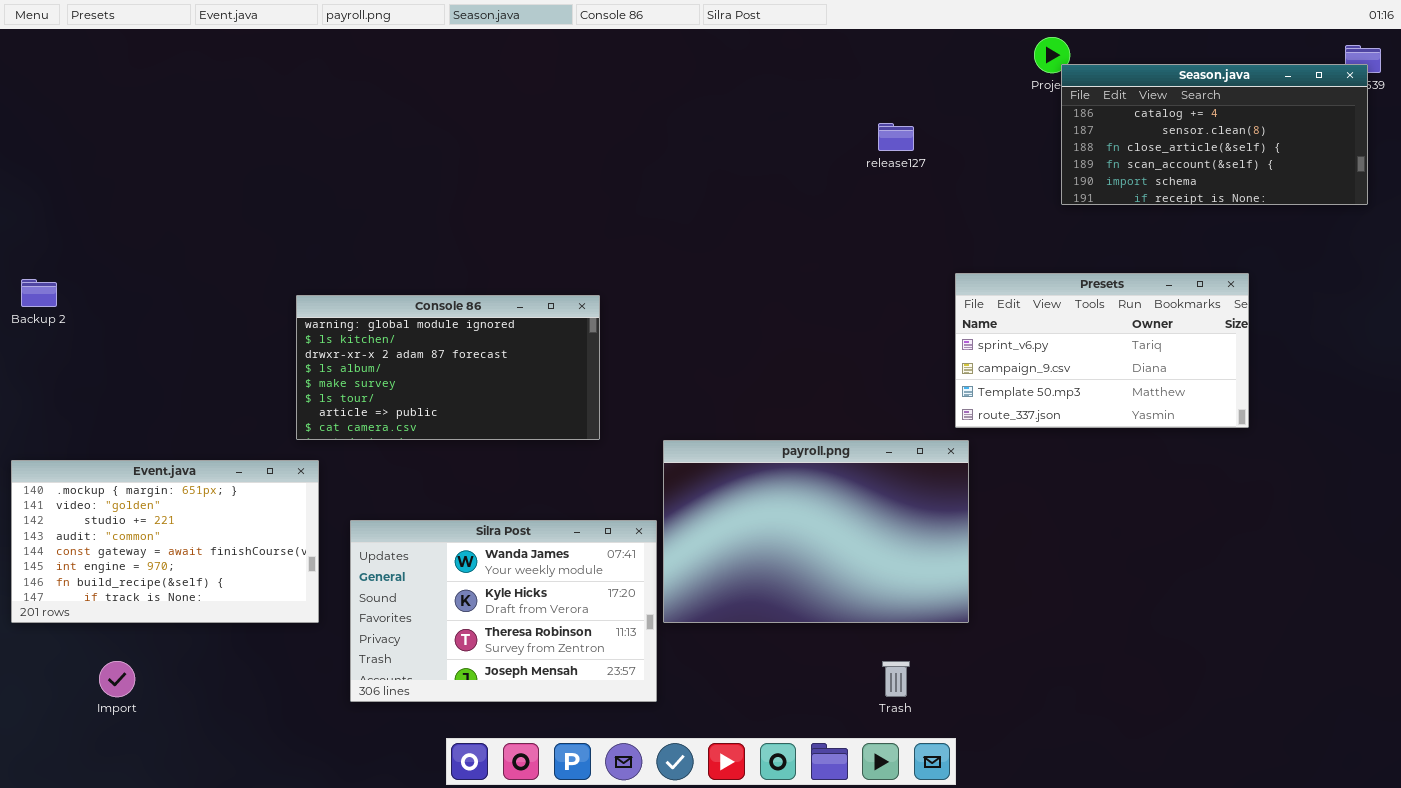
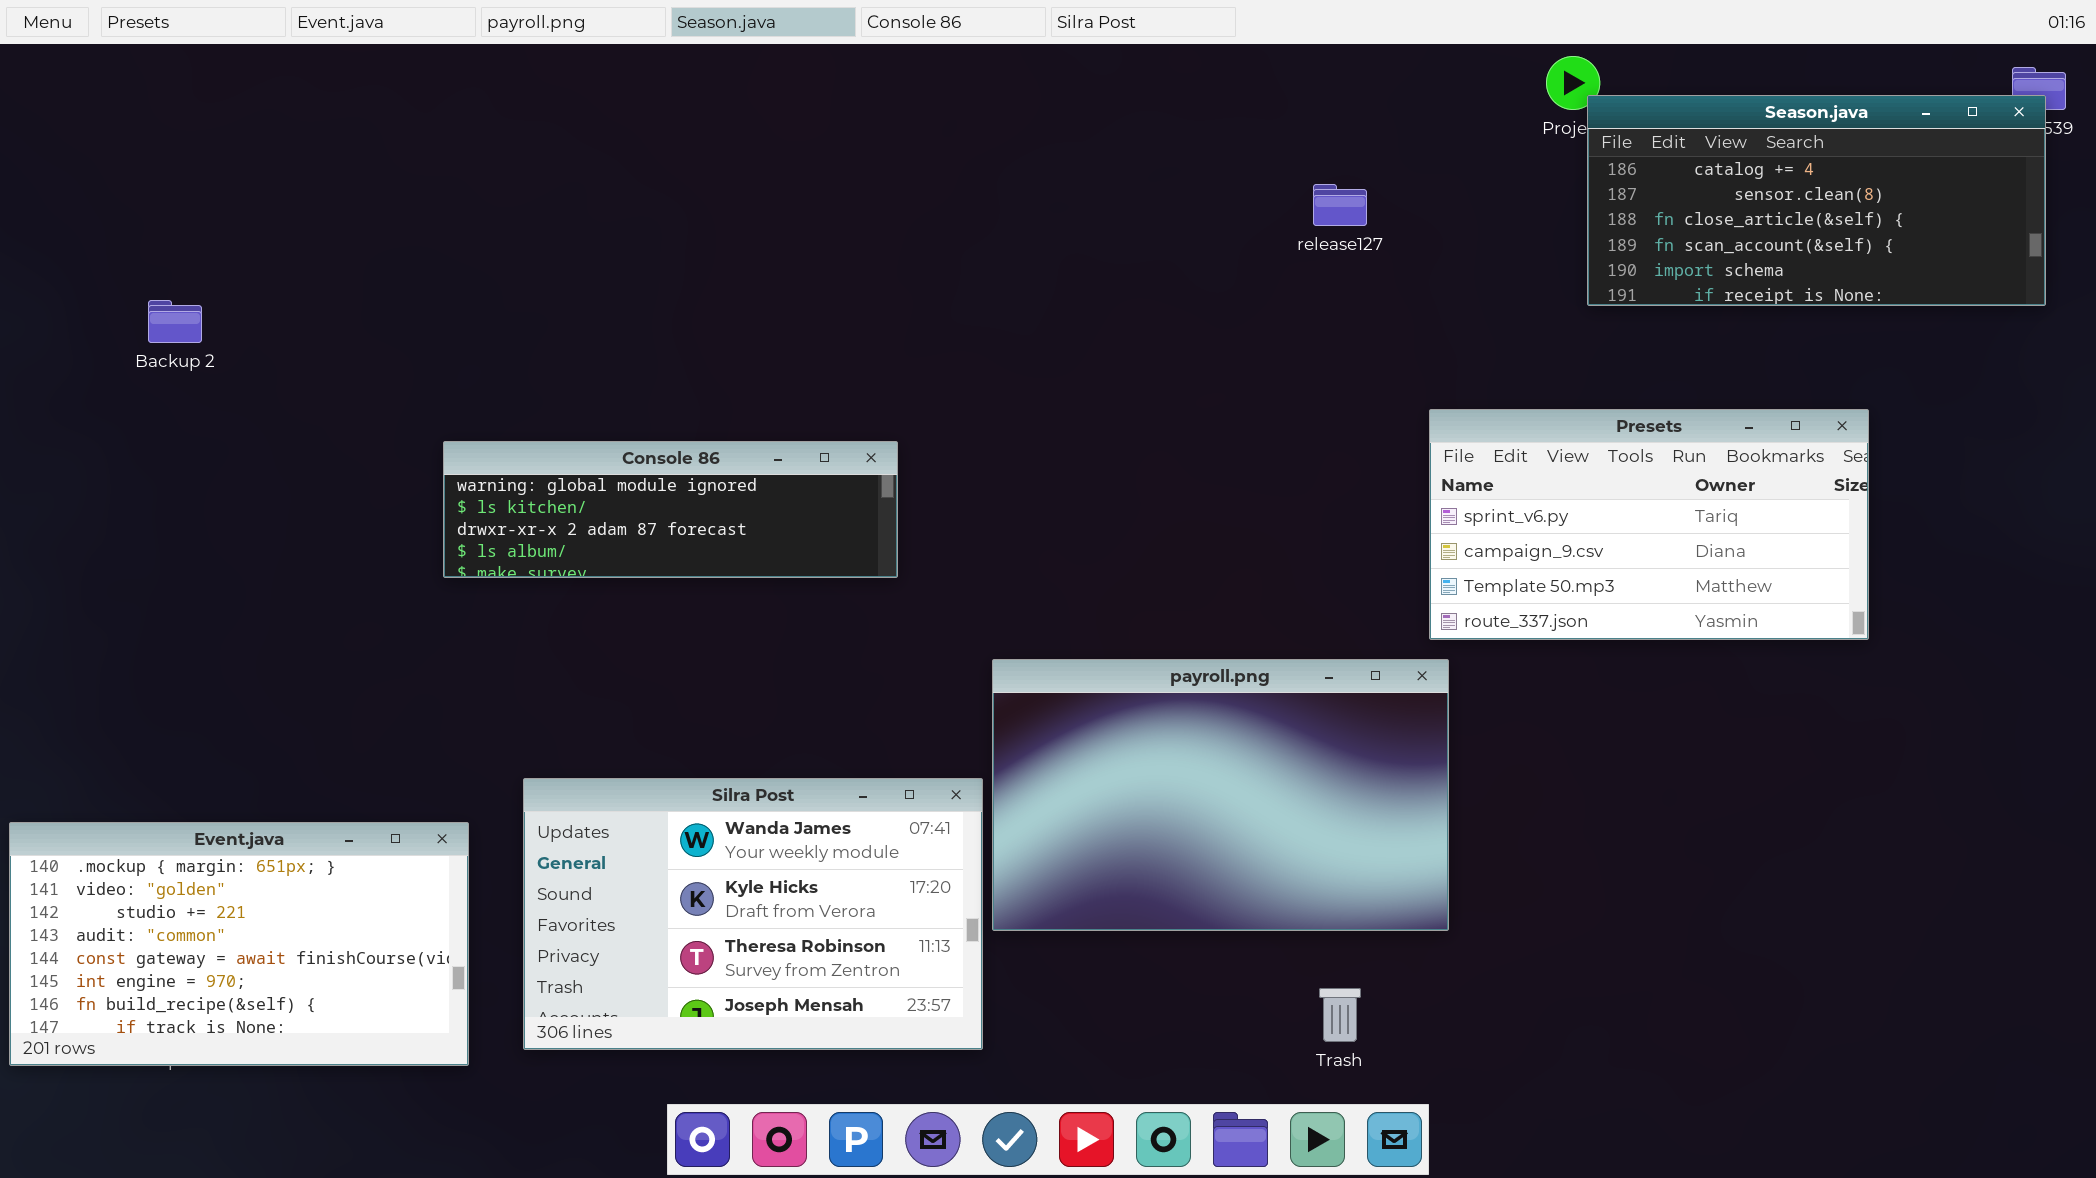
Backup 2: [21,279,57,307] -> [148,300,202,343], moved
Console 86: [296,295,600,440] -> [443,441,898,578], resized
Event.java: [11,460,319,623] -> [9,822,469,1066], moved

